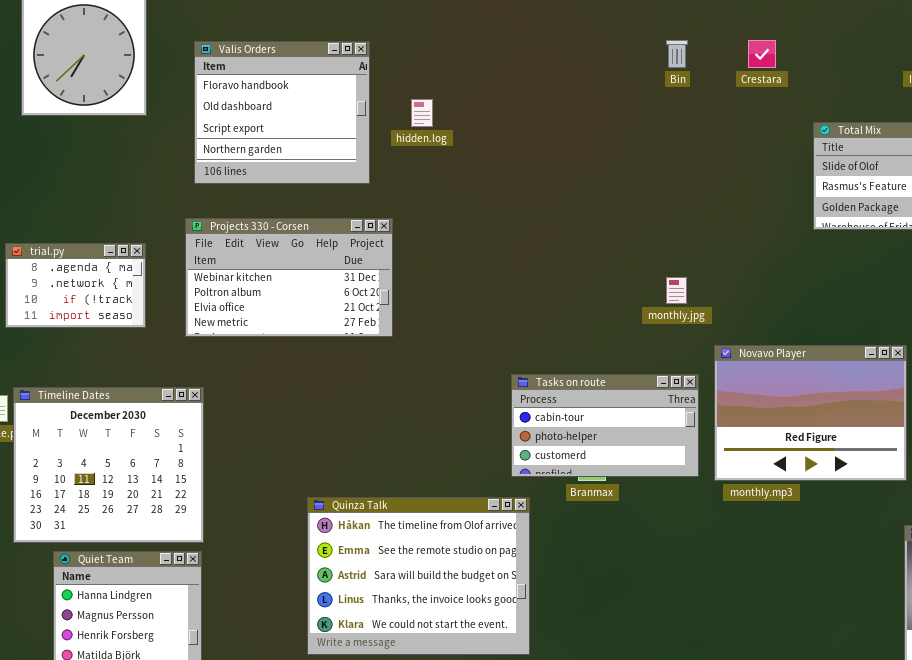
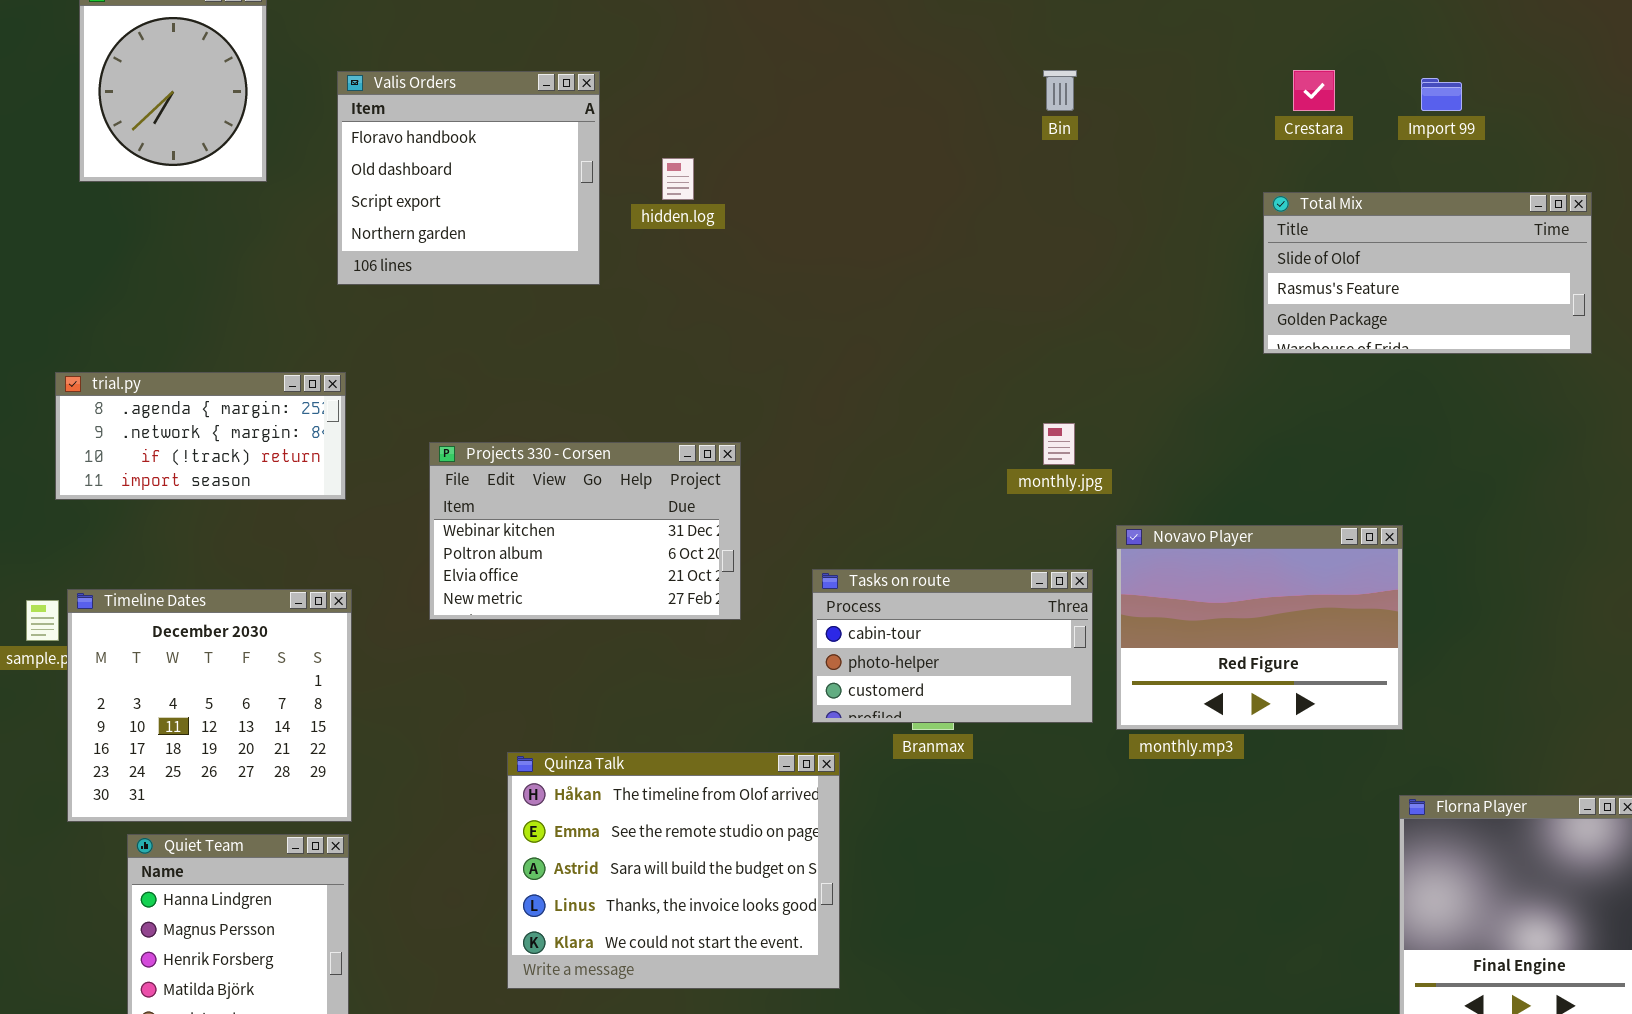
Crestara: [748,40,776,68] -> [1293,70,1335,111], moved
Projects 330 - Corsen: [185,218,393,337] -> [429,442,741,620], moved
trial.py: [5,243,146,328] -> [55,372,346,500], resized

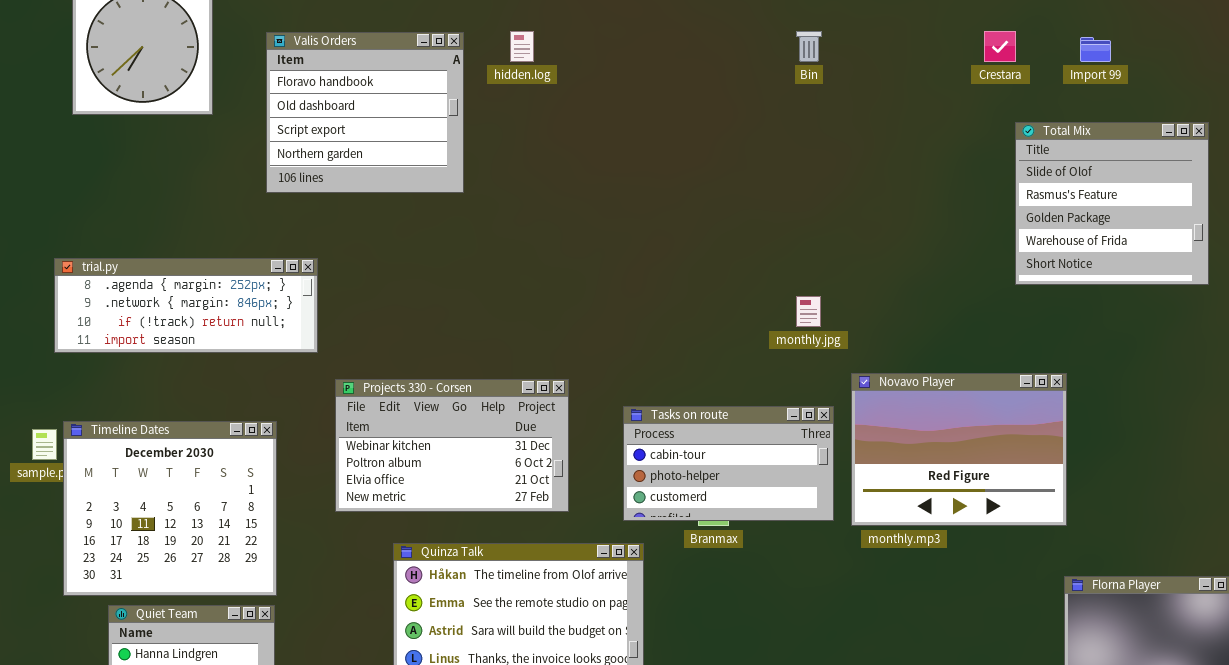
hidden.log: [662,158,694,200] -> [510,31,534,62], moved
Total Mix: [1263,192,1592,354] -> [1015,122,1209,285], resized
trial.py: [55,372,346,500] -> [54,258,318,353], resized
Projects 330 - Corsen: [429,442,741,620] -> [335,379,569,512], moved

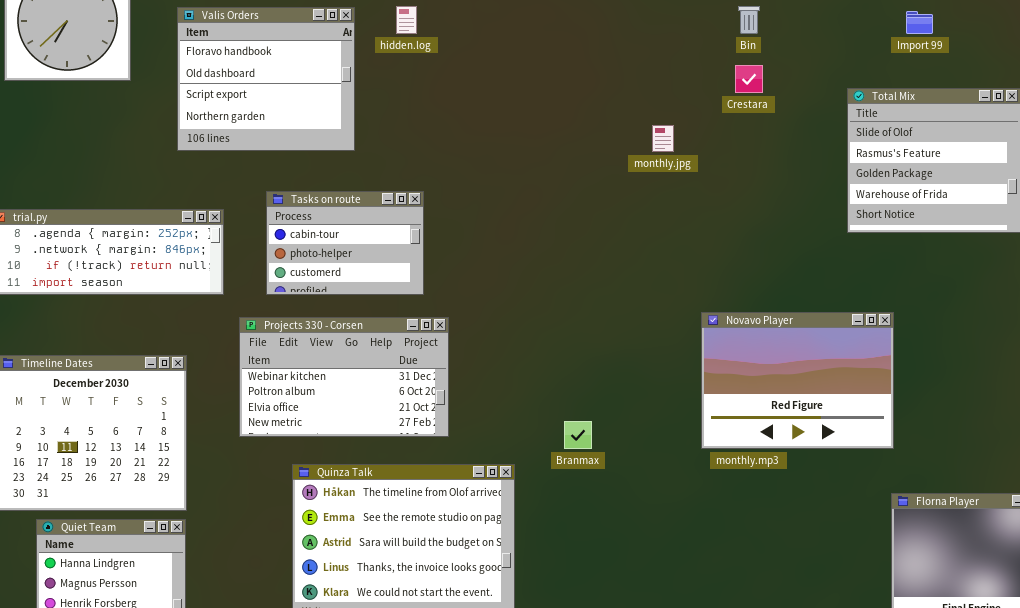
Bin: [796,31,822,62] -> [738,6,760,34], moved
Crestara: [984,31,1016,62] -> [735,65,763,93], moved
monthly.jpg: [796,296,821,327] -> [652,125,674,152], moved
Tasks on route: [623,406,834,521] -> [266,191,424,295], moved, resized

